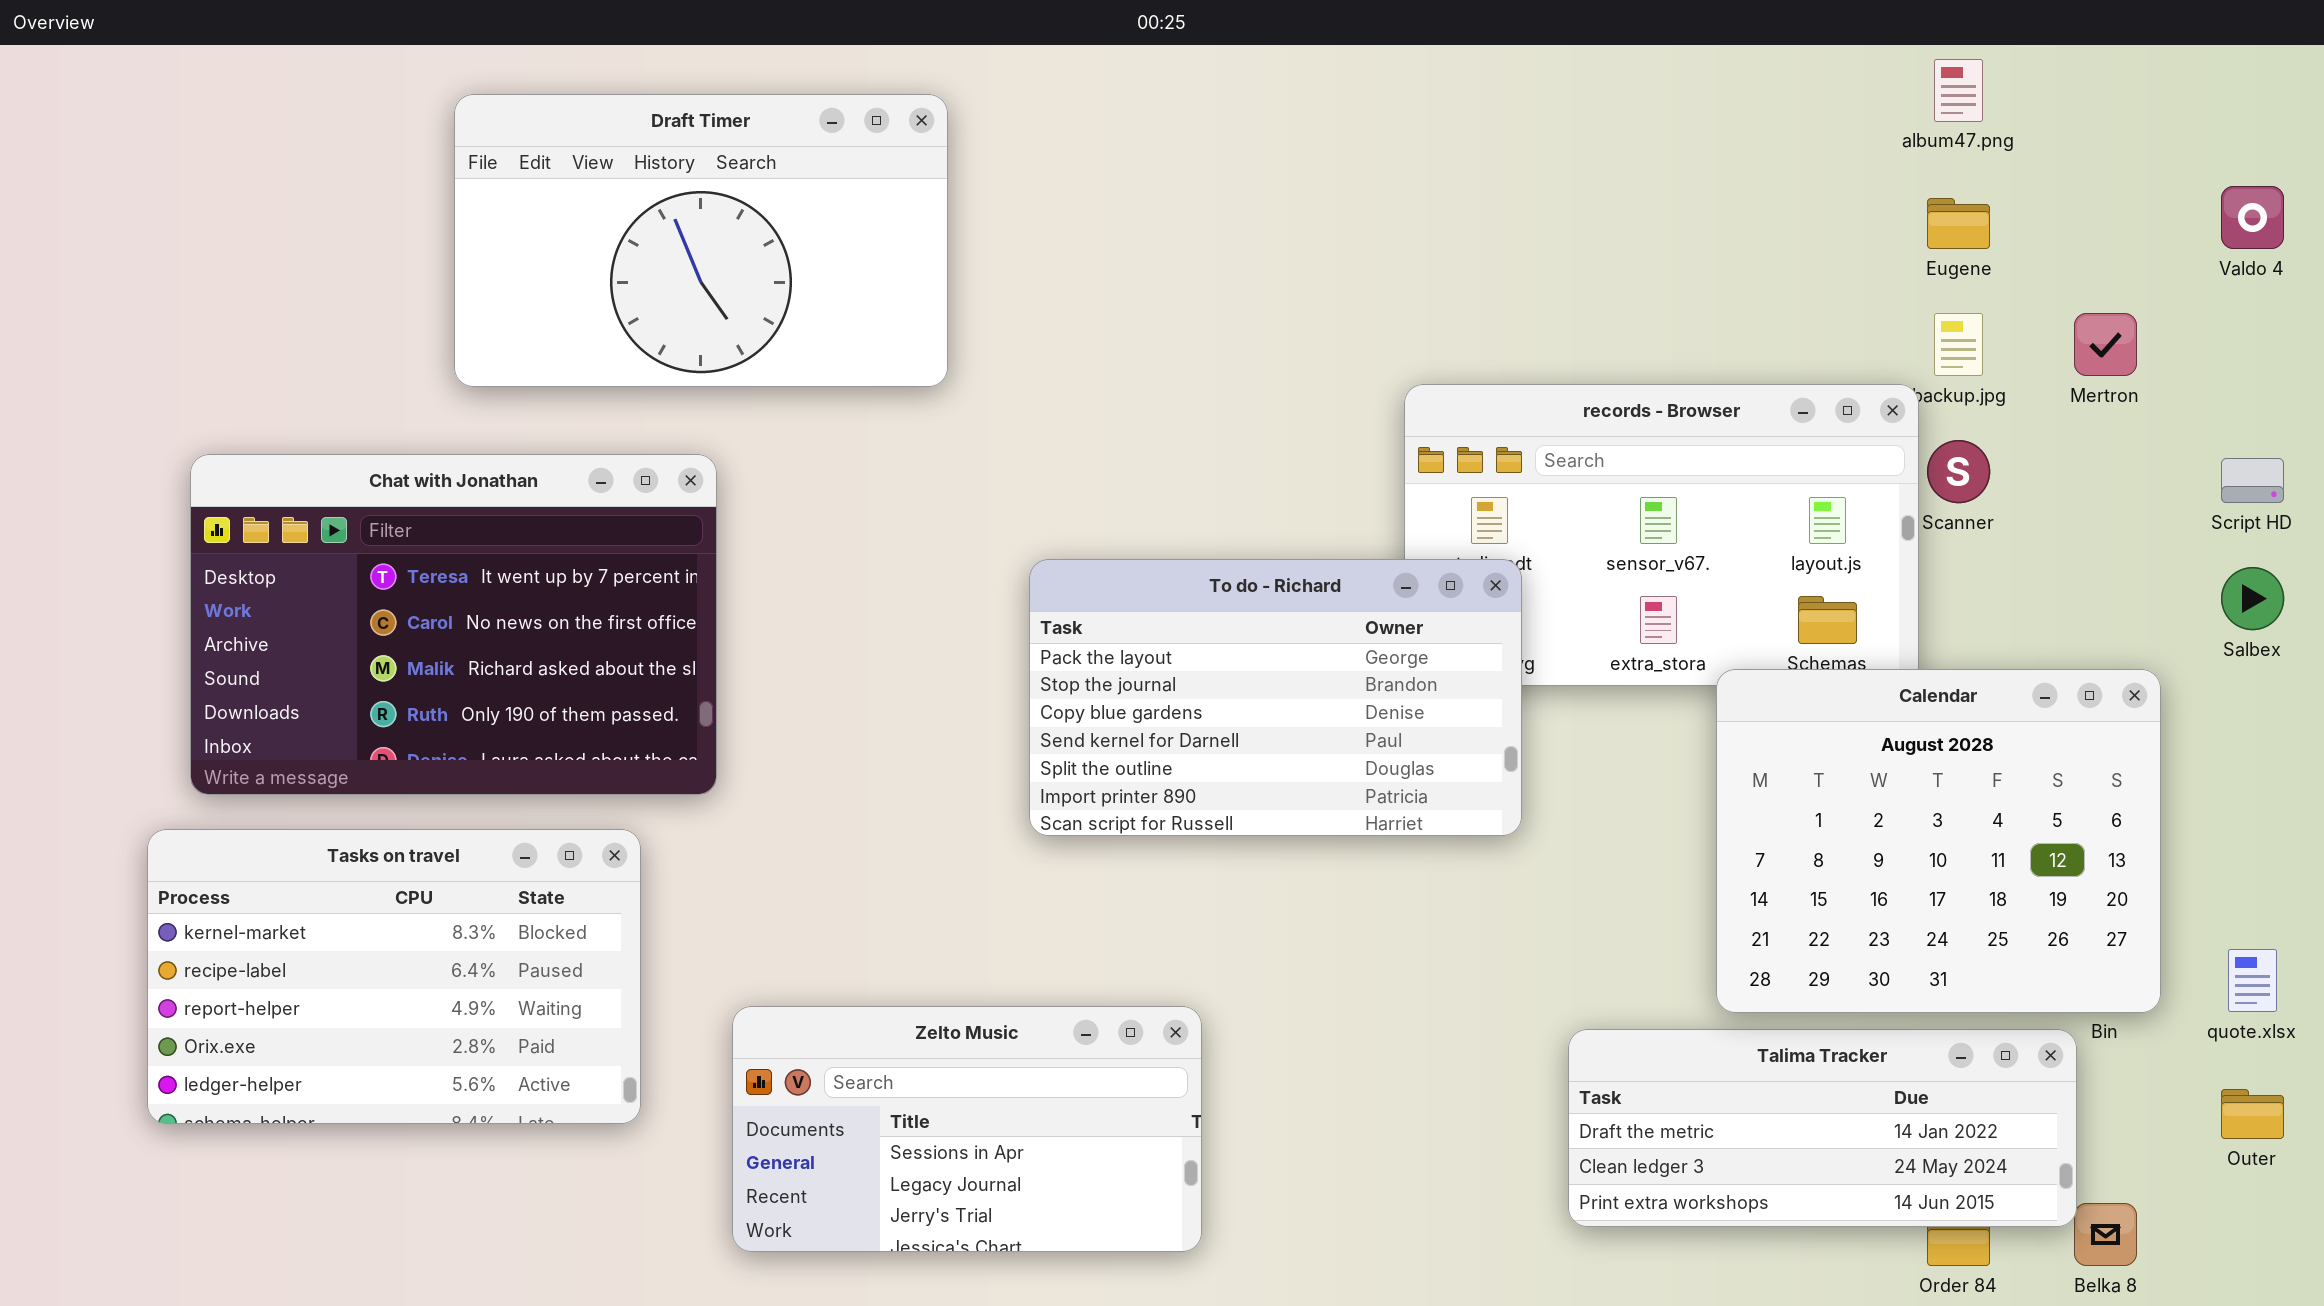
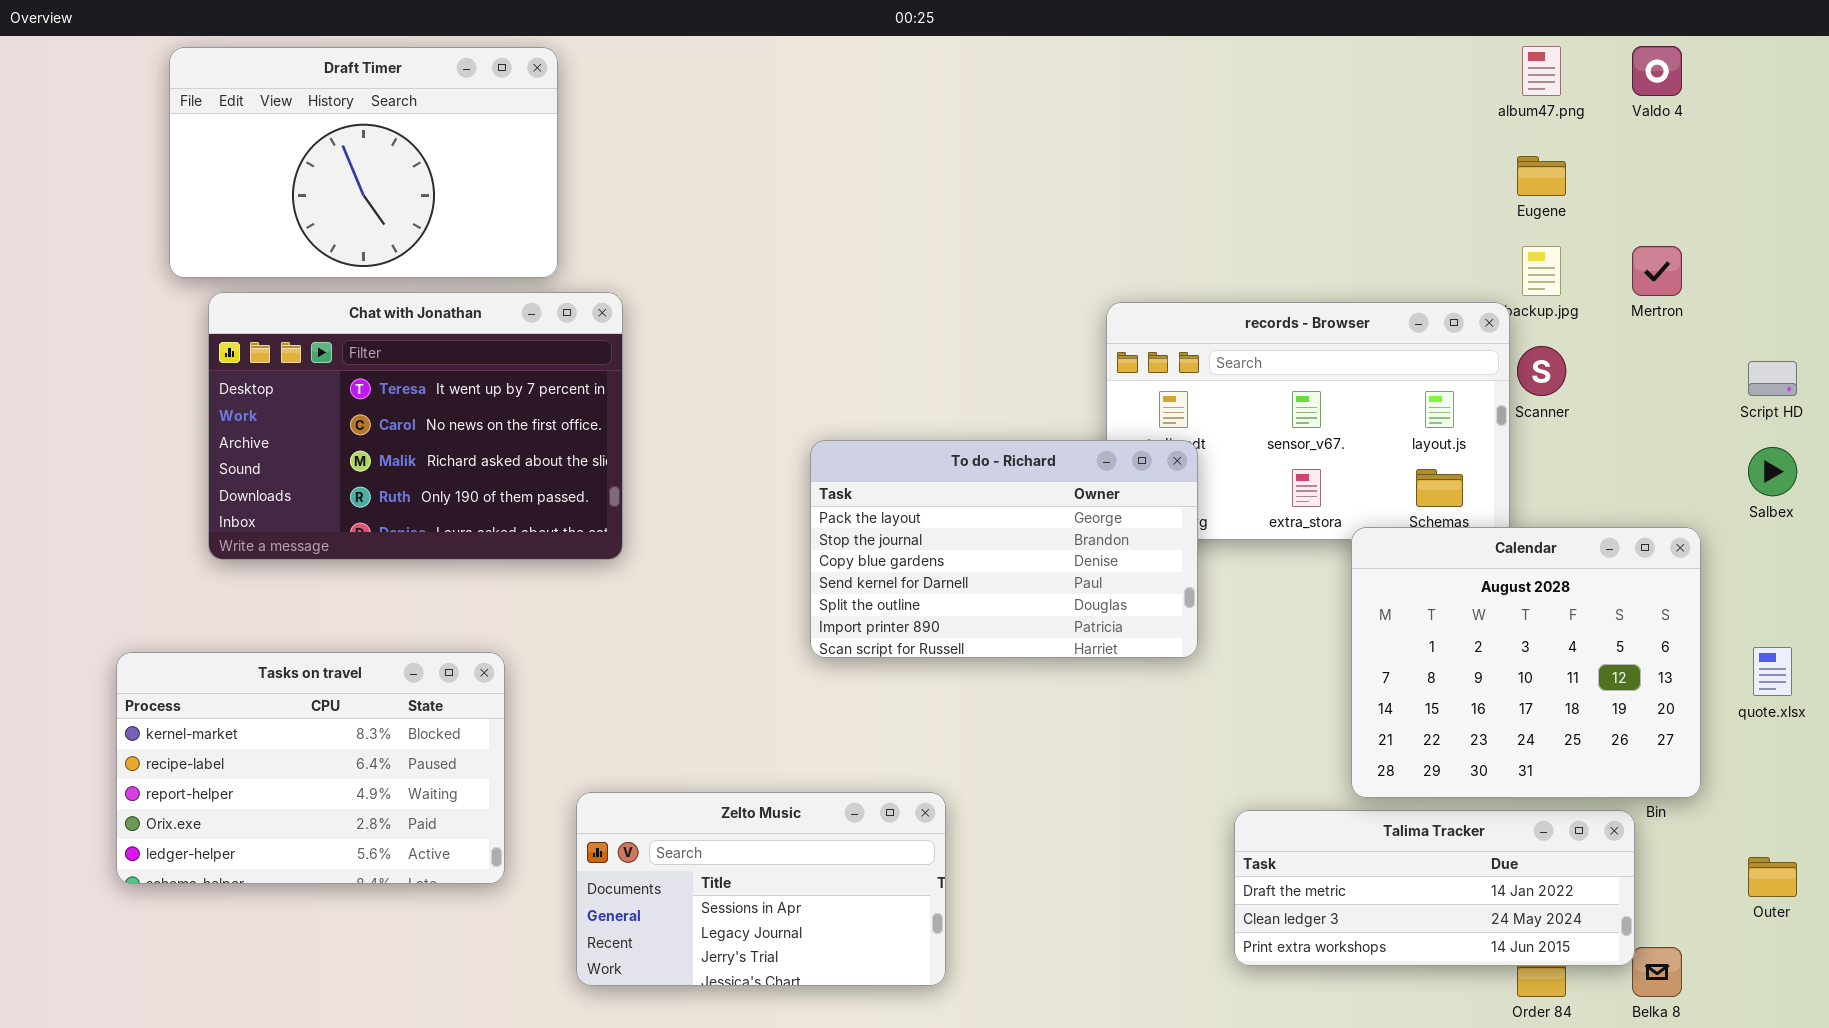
Draft Timer: [454,94,948,387] -> [169,47,558,278], moved
Valdo 4: [2221,186,2284,249] -> [1632,46,1682,96], moved
Chat with Jonathan: [190,454,717,795] -> [208,292,623,560], moved
quote.xlsx: [2228,949,2277,1012] -> [1753,647,1792,696], moved

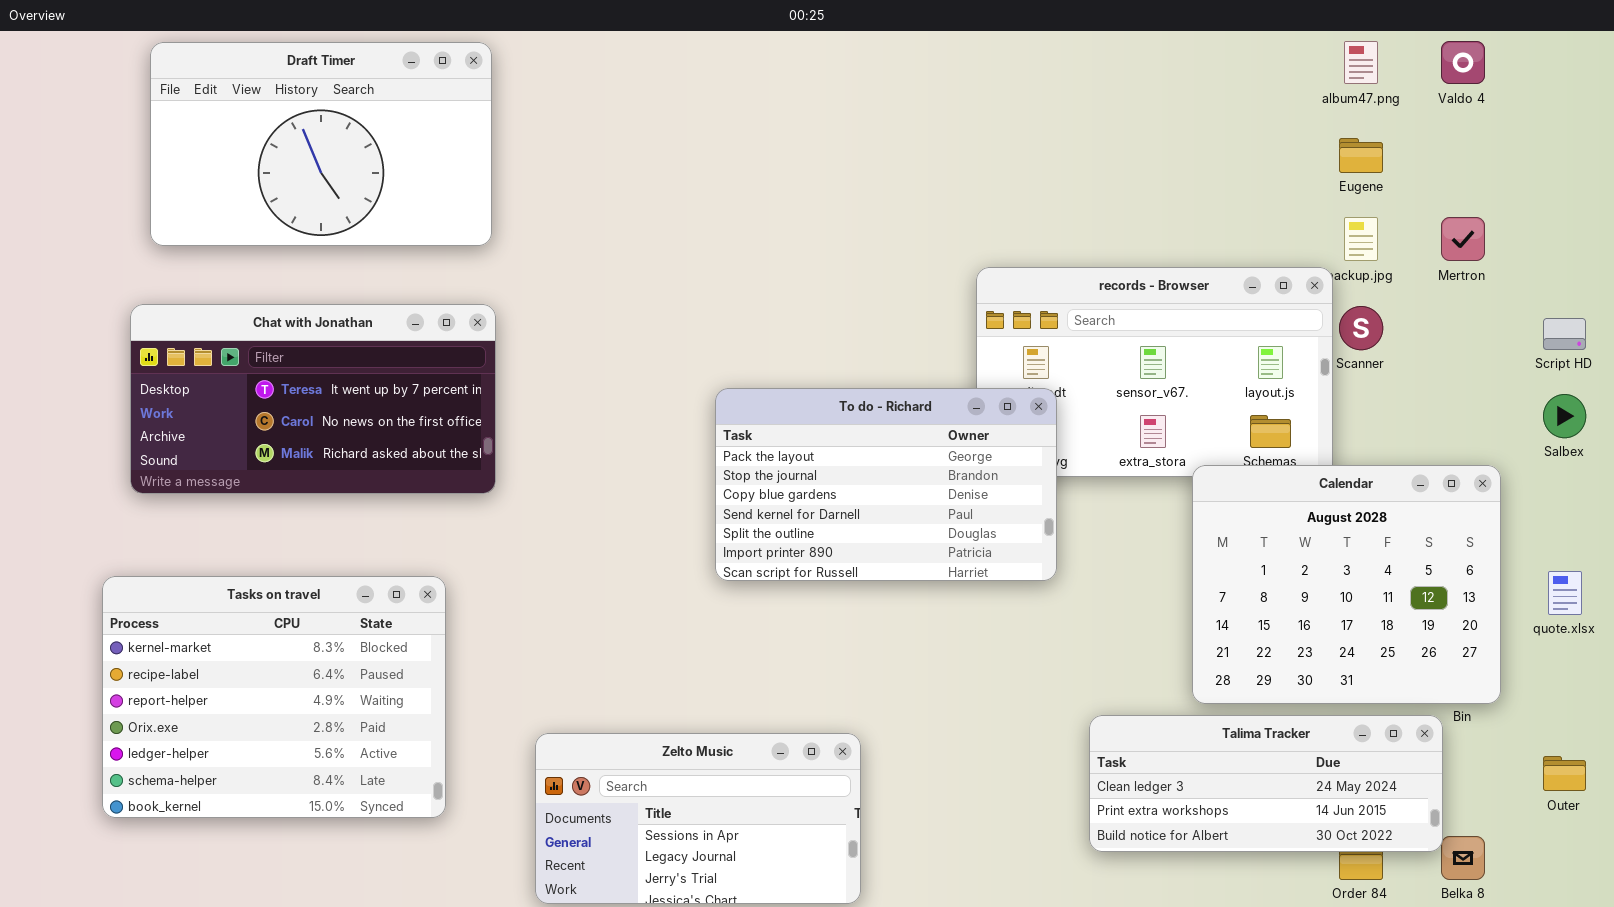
Chat with Jonathan: [208,292,623,560] -> [130,304,496,494], moved, resized
Tasks on travel: [116,652,505,884] -> [102,576,446,818], resized
Zelto Music: [576,792,946,986] -> [535,733,861,904], moved
Talima Tracker: [1234,810,1635,966] -> [1089,715,1443,852], scrolled down 1 row

